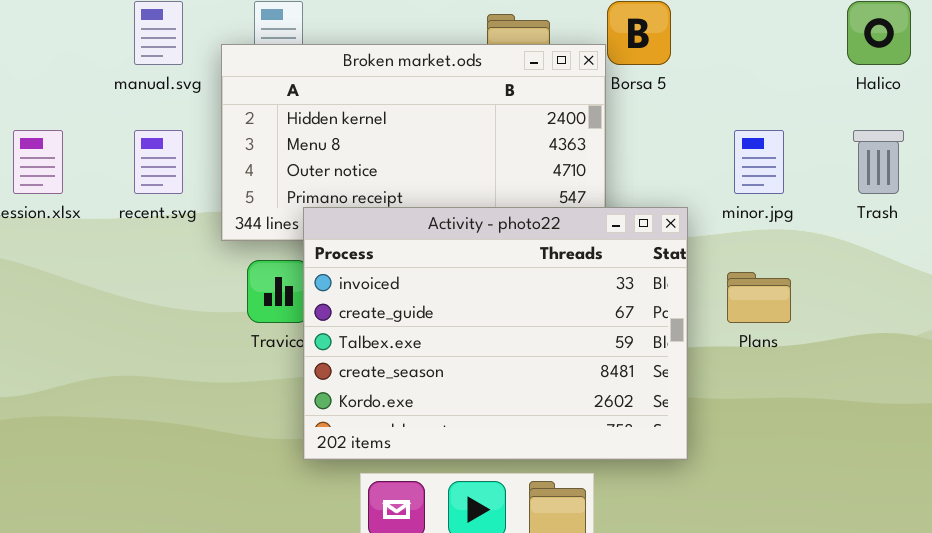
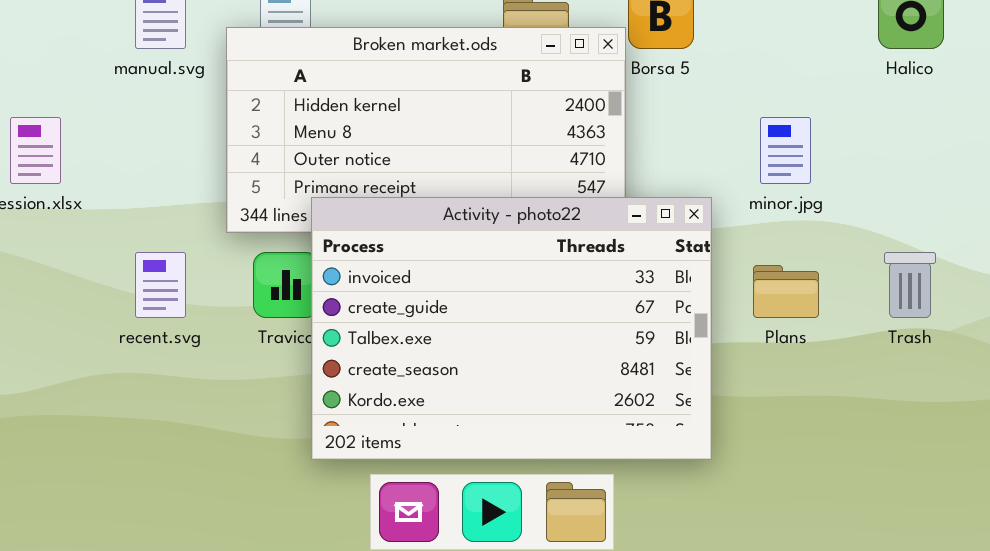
recent.svg: [134,130,183,194] -> [135,252,186,318], moved
Trash: [853,130,904,194] -> [884,252,936,318], moved

